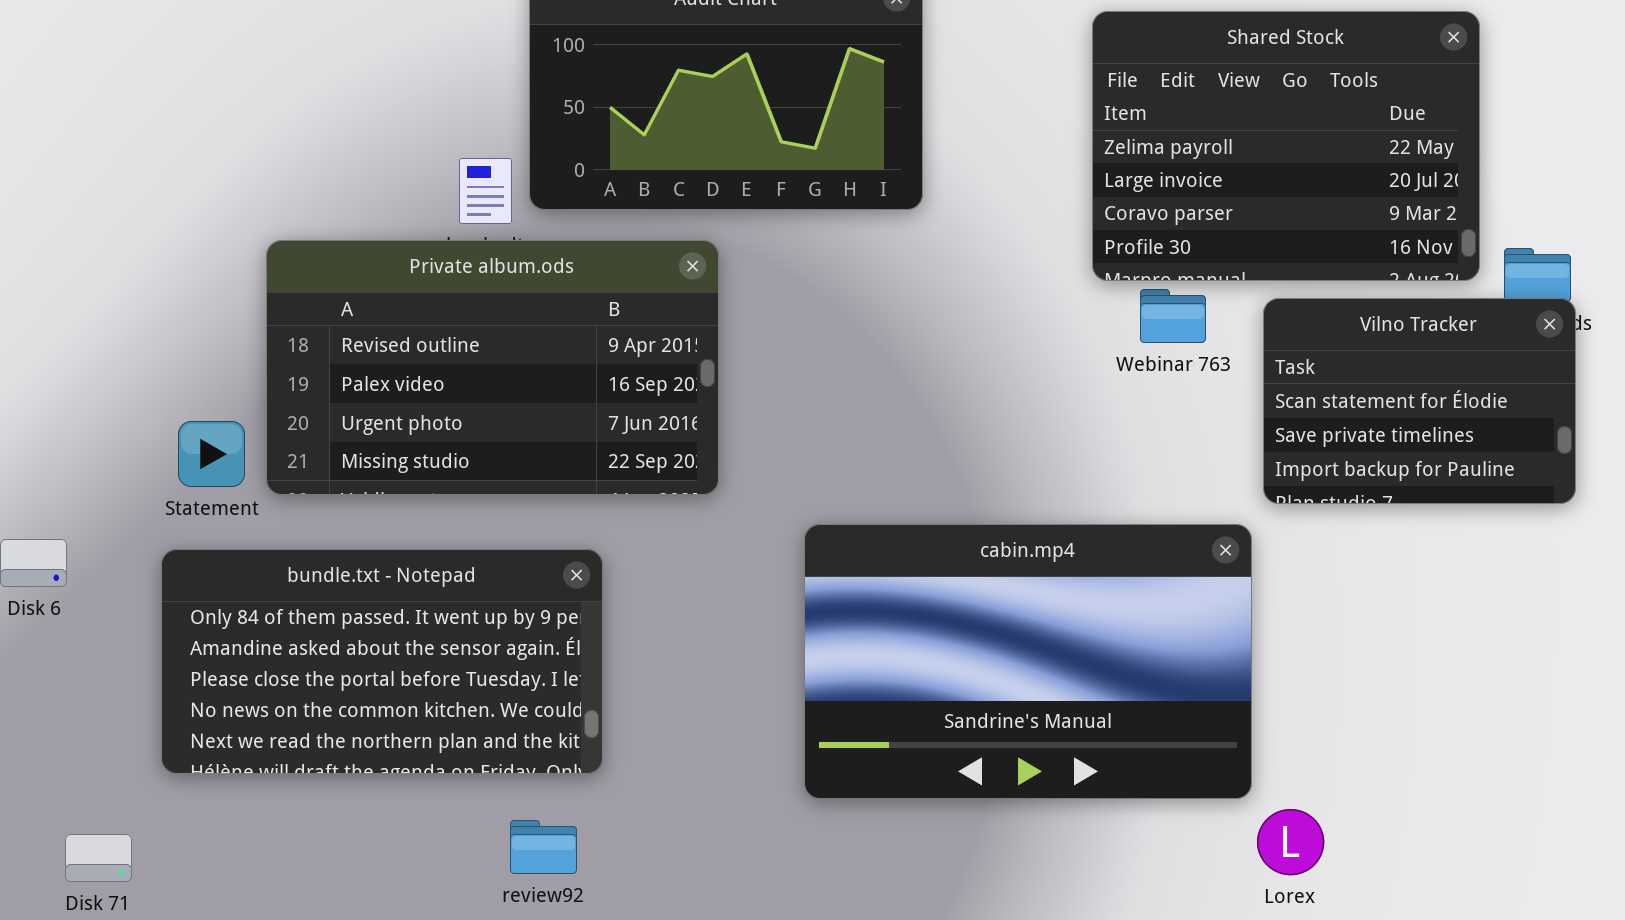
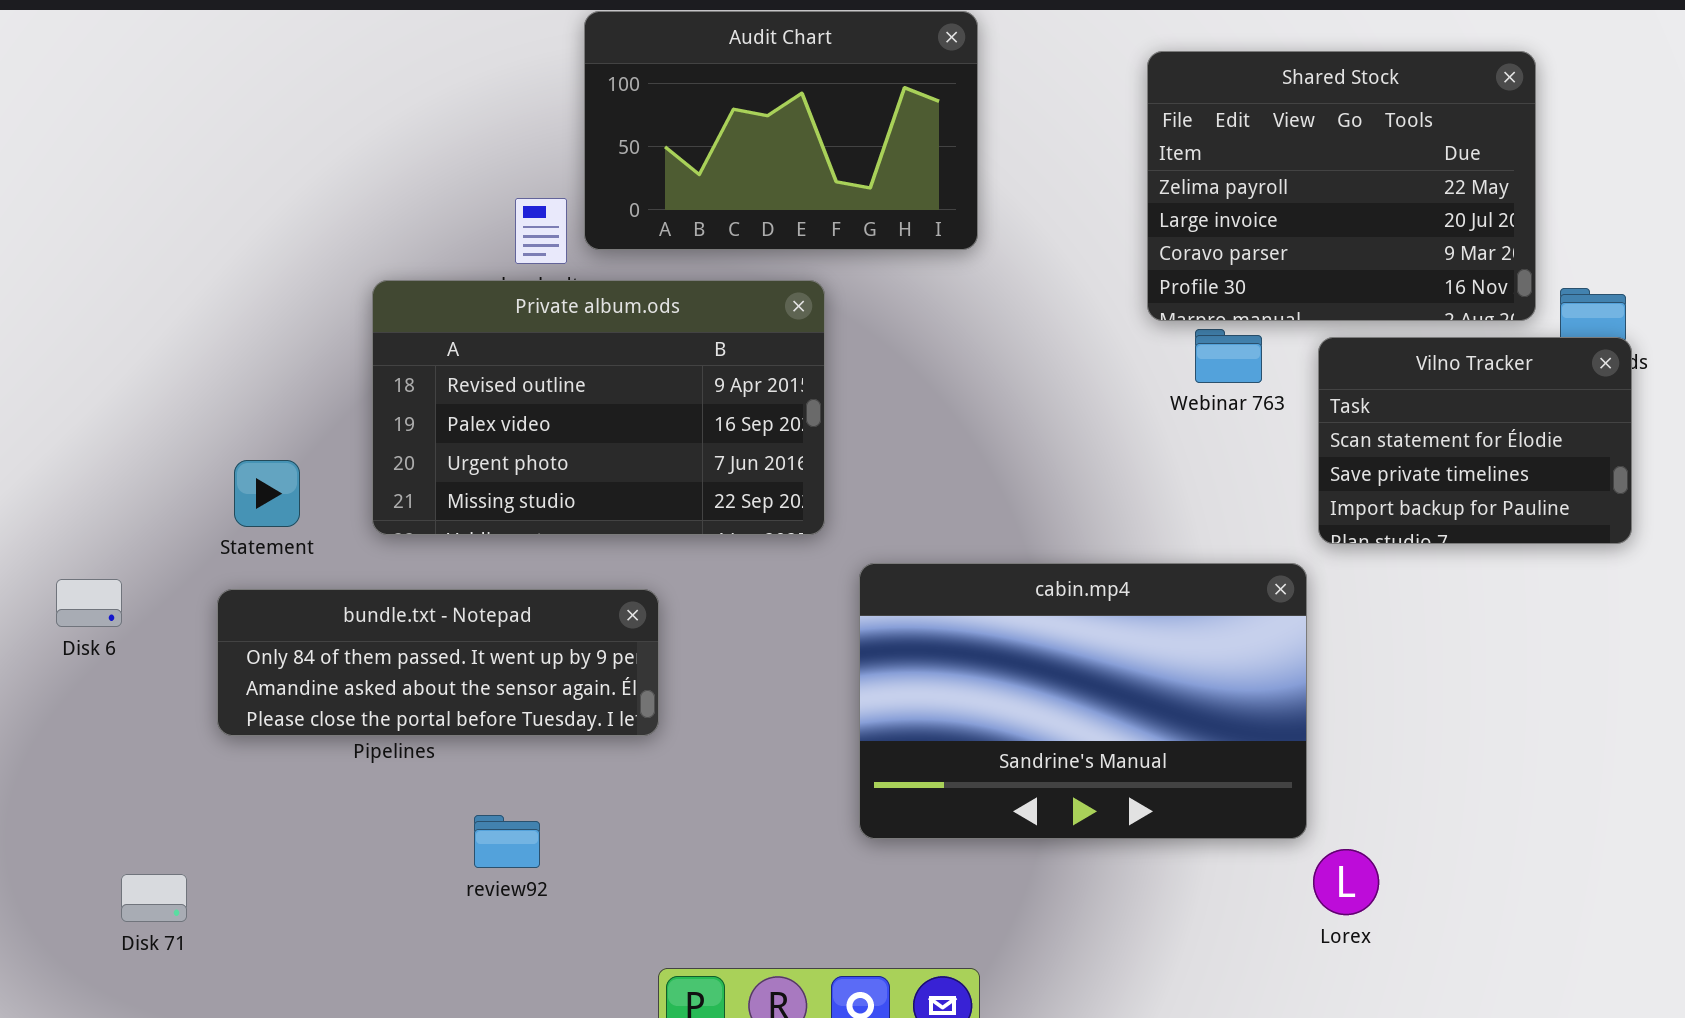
Private album.ods: [266,240,719,495] -> [372,280,825,535], moved
bundle.txt - Notepad: [161,549,603,774] -> [217,589,659,736], resized
review92: [510,820,577,874] -> [474,815,540,868], moved

